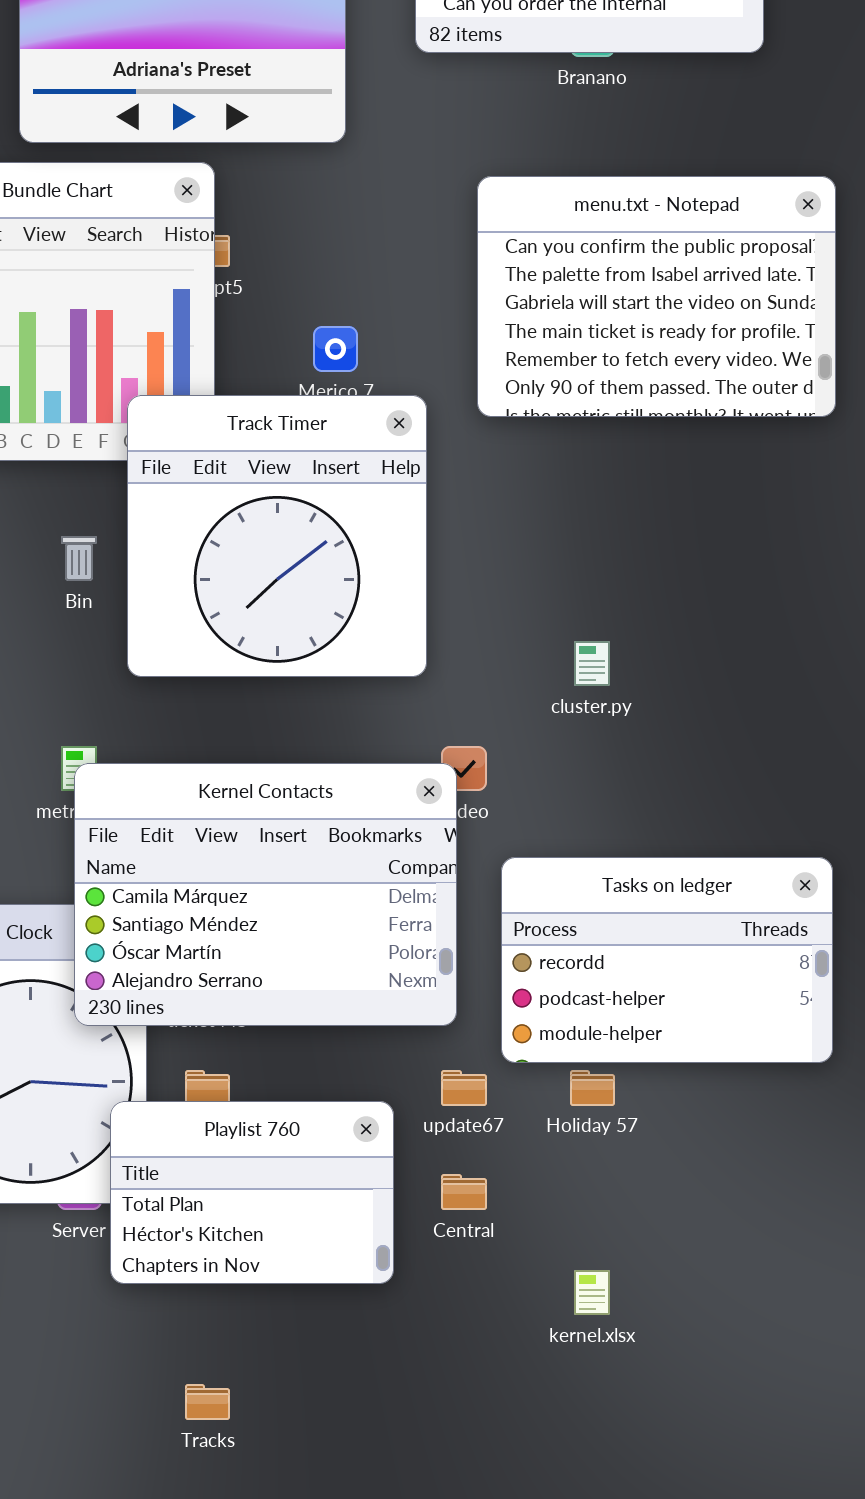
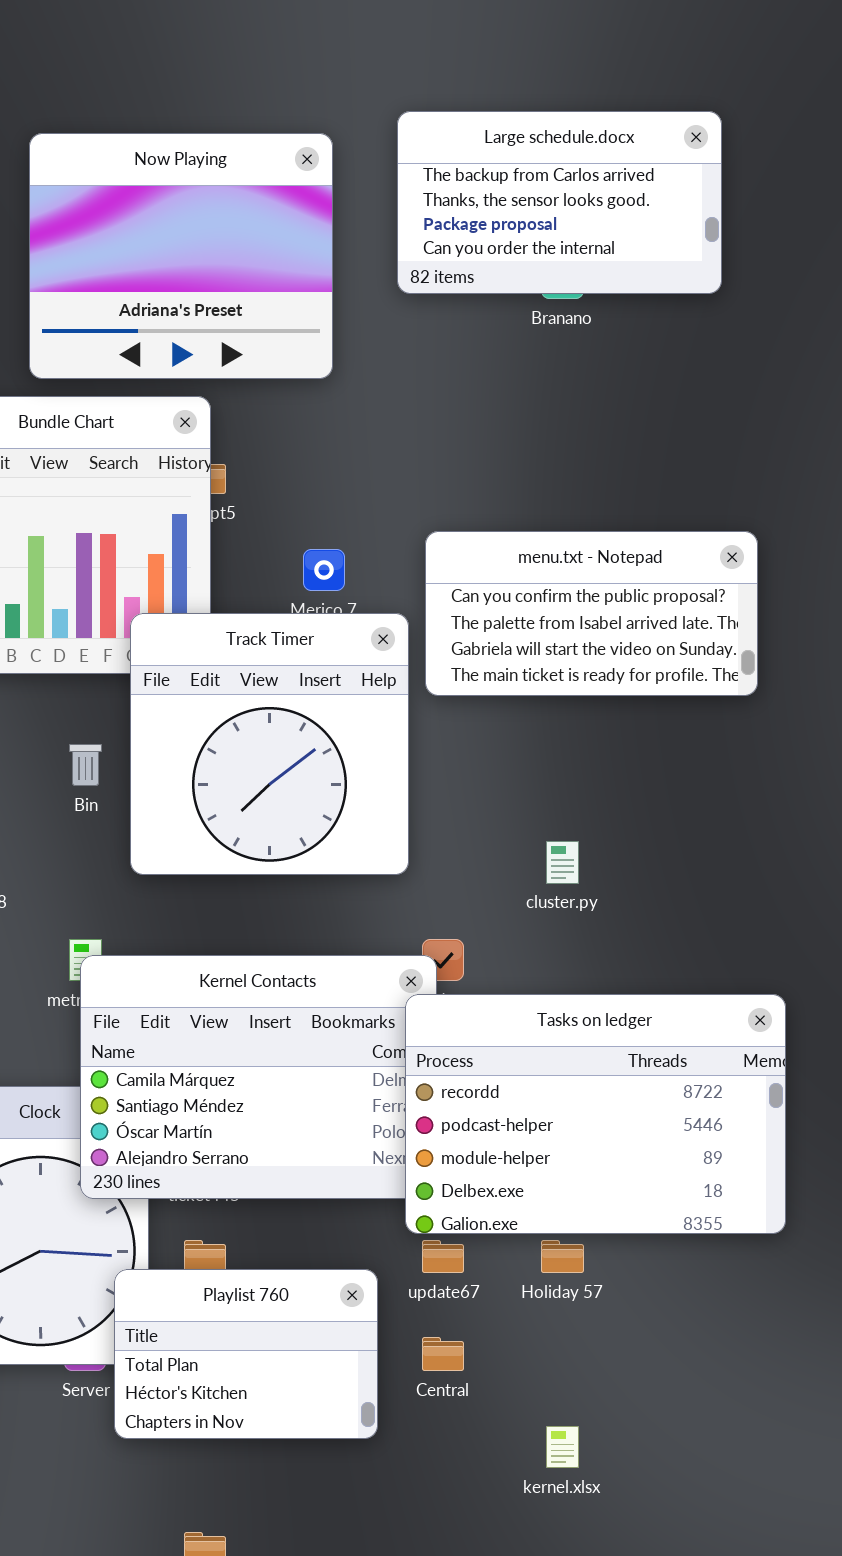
menu.txt - Notepad: [477,176,836,417] -> [425,531,758,696], moved, resized
Tasks on ledger: [501,857,833,1063] -> [405,994,786,1234], resized

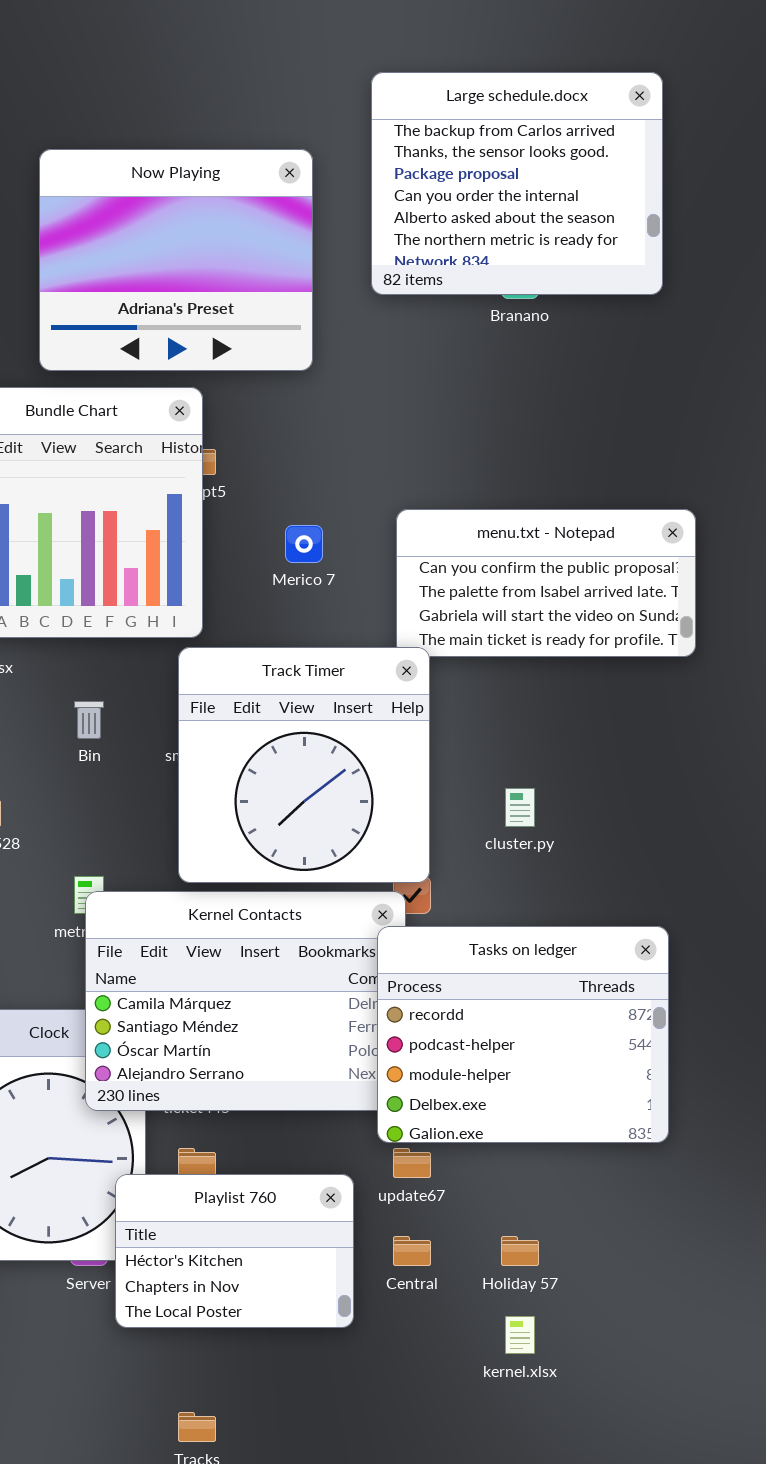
Large schedule.docx: [397,111,722,294] -> [371,72,663,295], resized
Track Timer: [130,613,409,875] -> [178,647,430,883], moved
Tasks on ledger: [405,994,786,1234] -> [377,926,669,1143], resized
Holiday 57: [541,1240,584,1273] -> [501,1236,539,1266], moved
Playlist 760: [114,1269,378,1439] -> [115,1174,354,1328], scrolled down 1 row

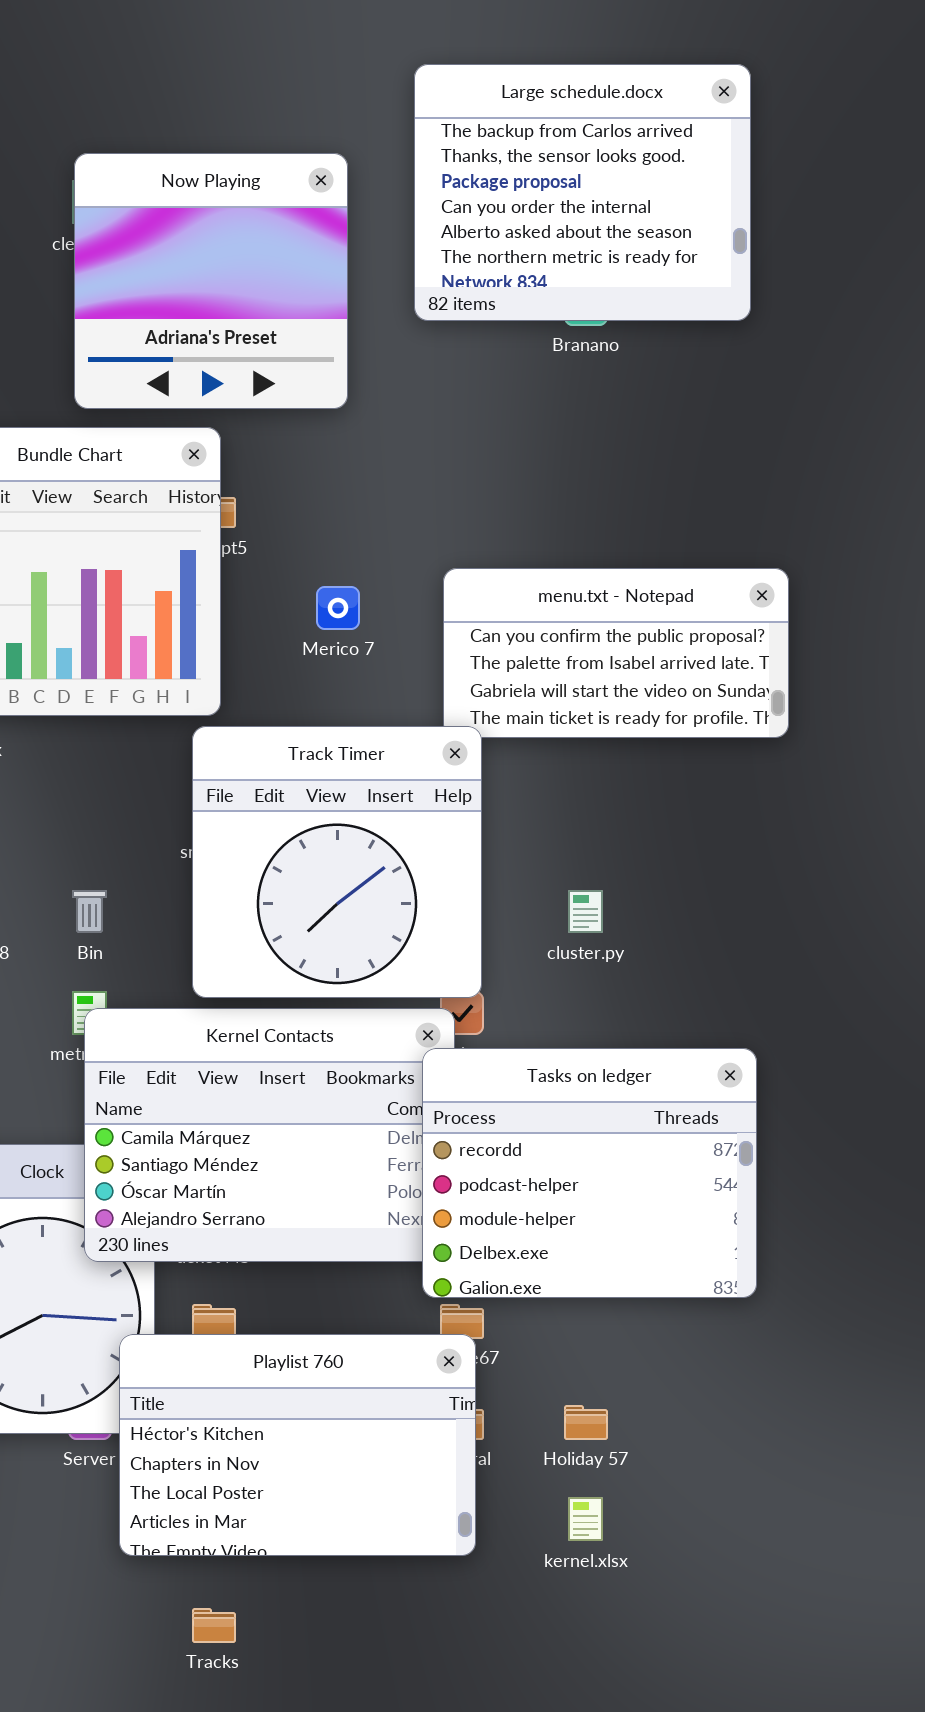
Now Playing: [39,149,313,371] -> [74,153,348,409], resized
Bin: [74,701,104,739] -> [72,890,107,933], moved
Playlist 760: [115,1174,354,1328] -> [119,1334,476,1556], resized

